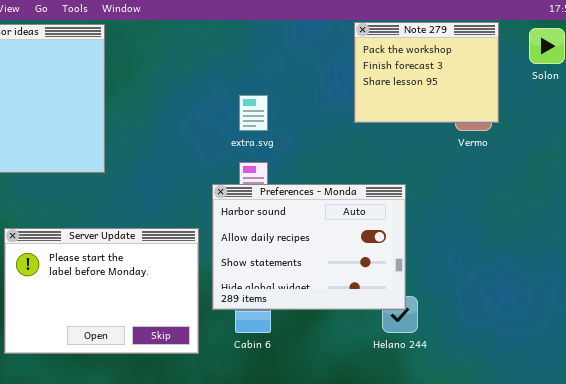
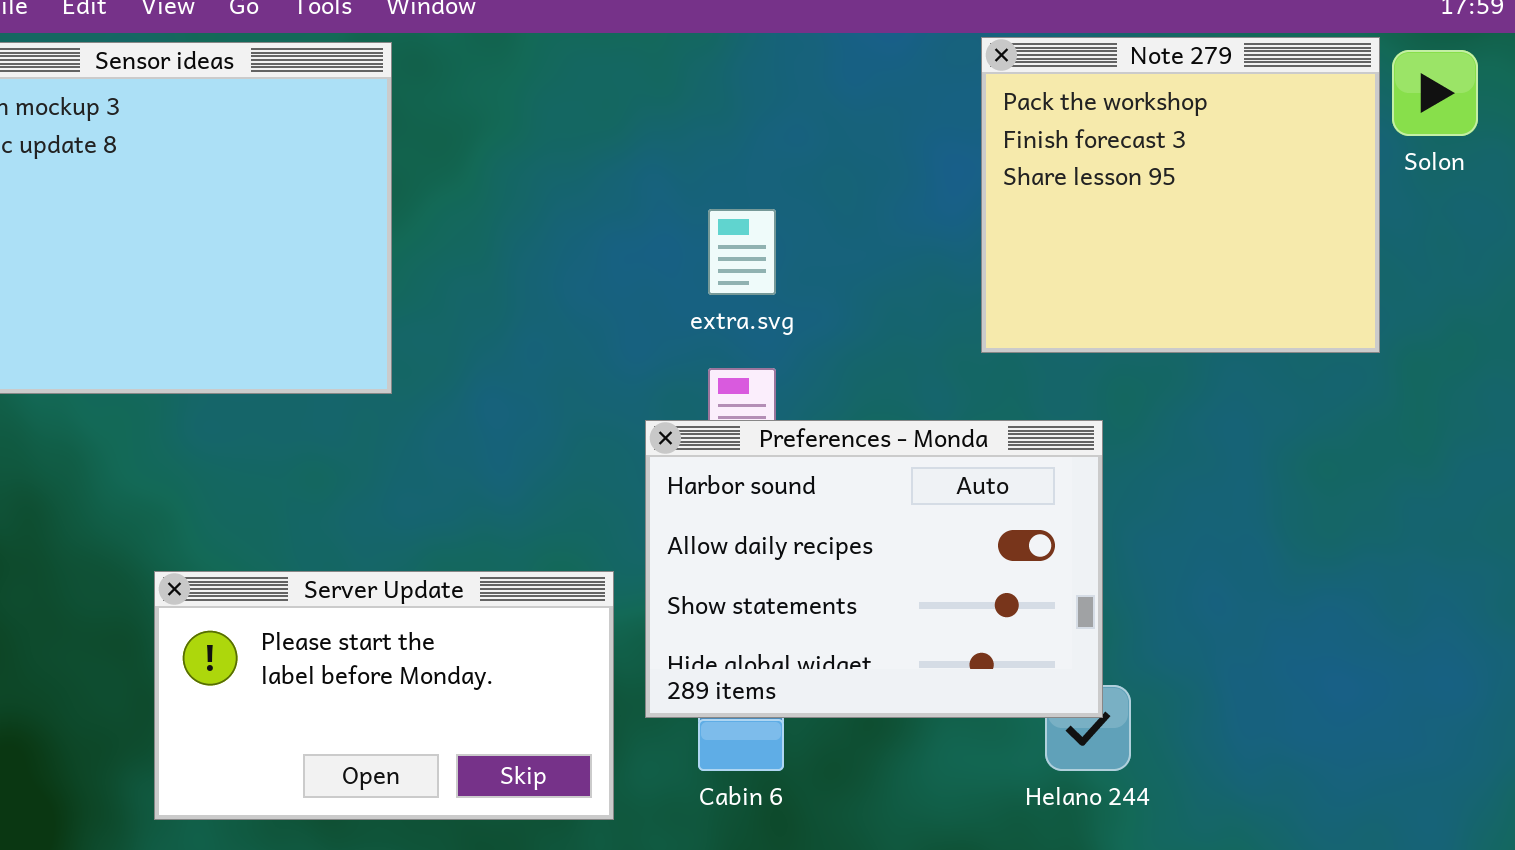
Note 279: [354,22,499,123] -> [981,37,1380,353], resized
Server Update: [4,228,199,354] -> [154,571,614,820], resized

